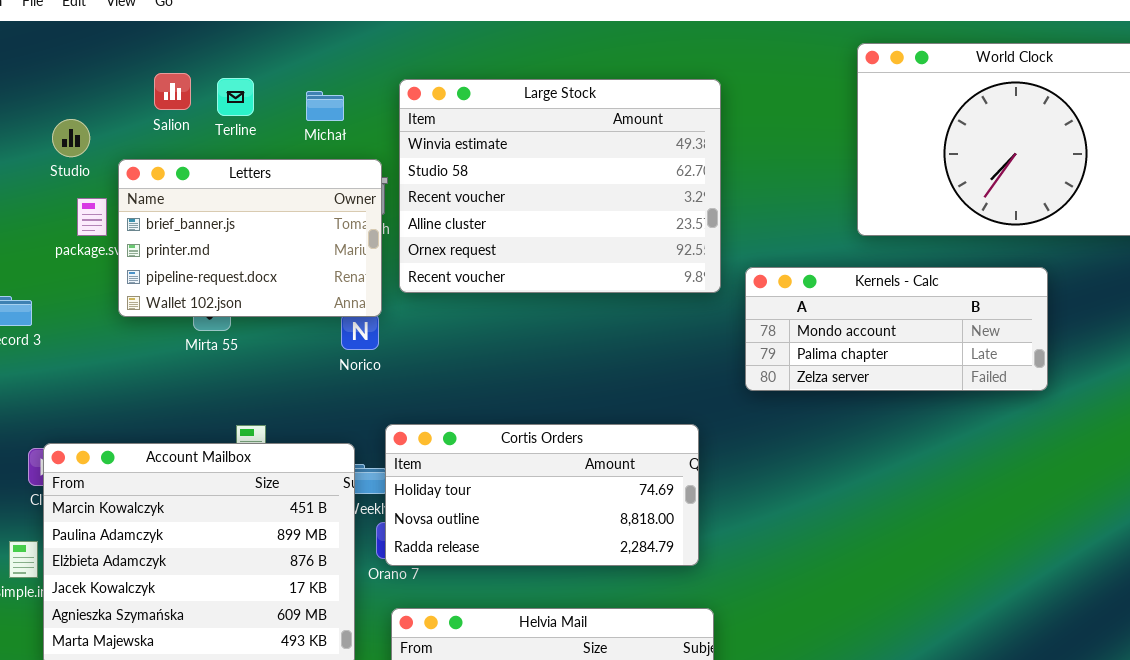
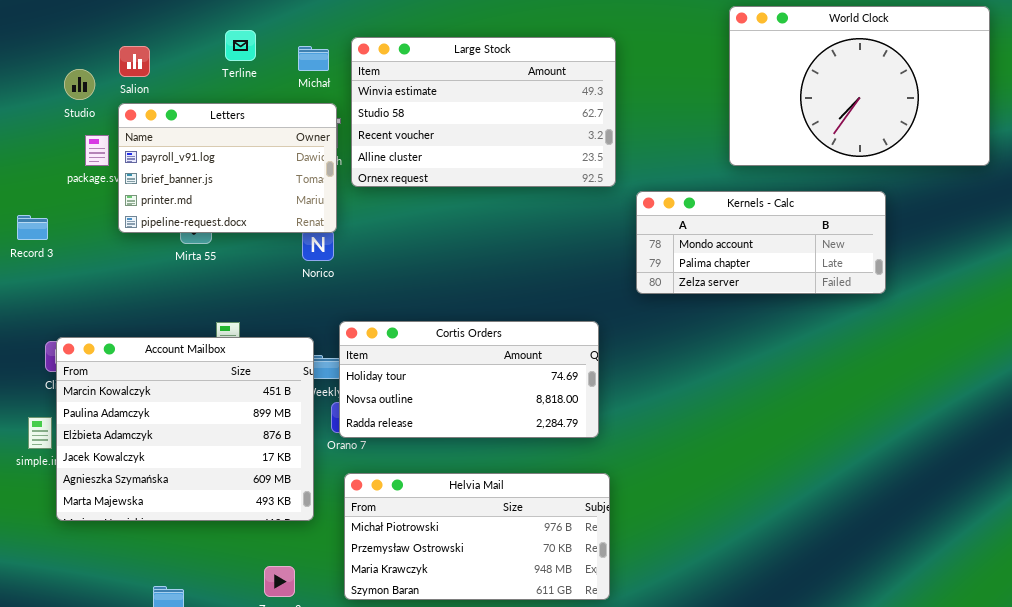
Salion: [154,73,191,110] -> [119,46,150,77], moved
Terline: [217,78,254,116] -> [225,30,256,61], moved
Large Stock: [399,79,721,293] -> [351,37,616,187], resized
Michał: [306,91,344,121] -> [298,46,329,71], moved
Letters: [118,159,382,317] -> [118,103,337,233], scrolled up 1 row

